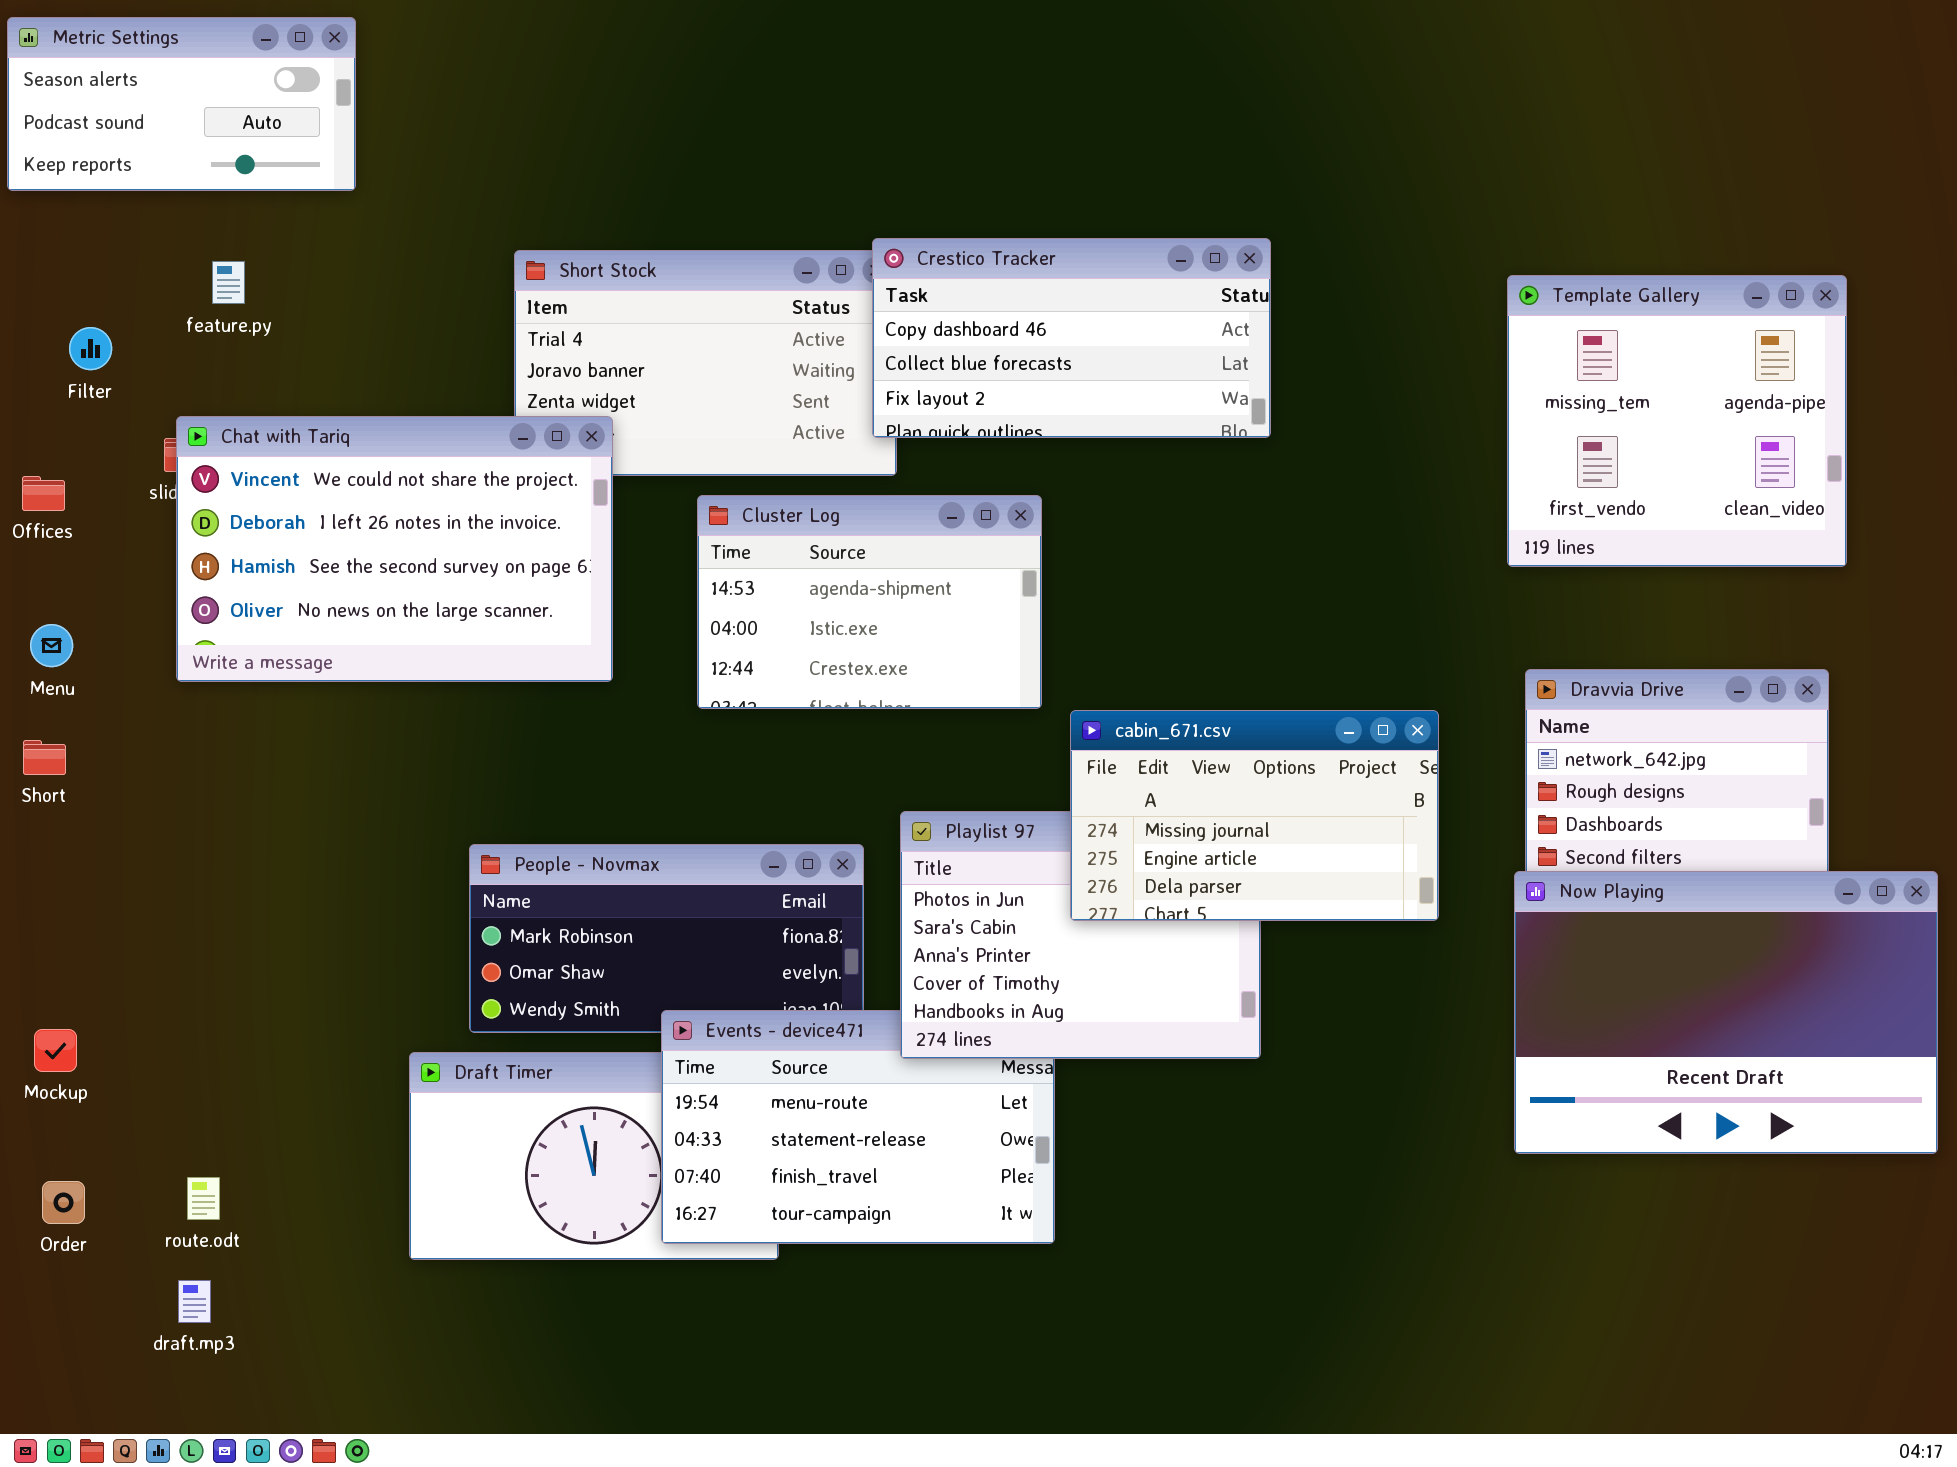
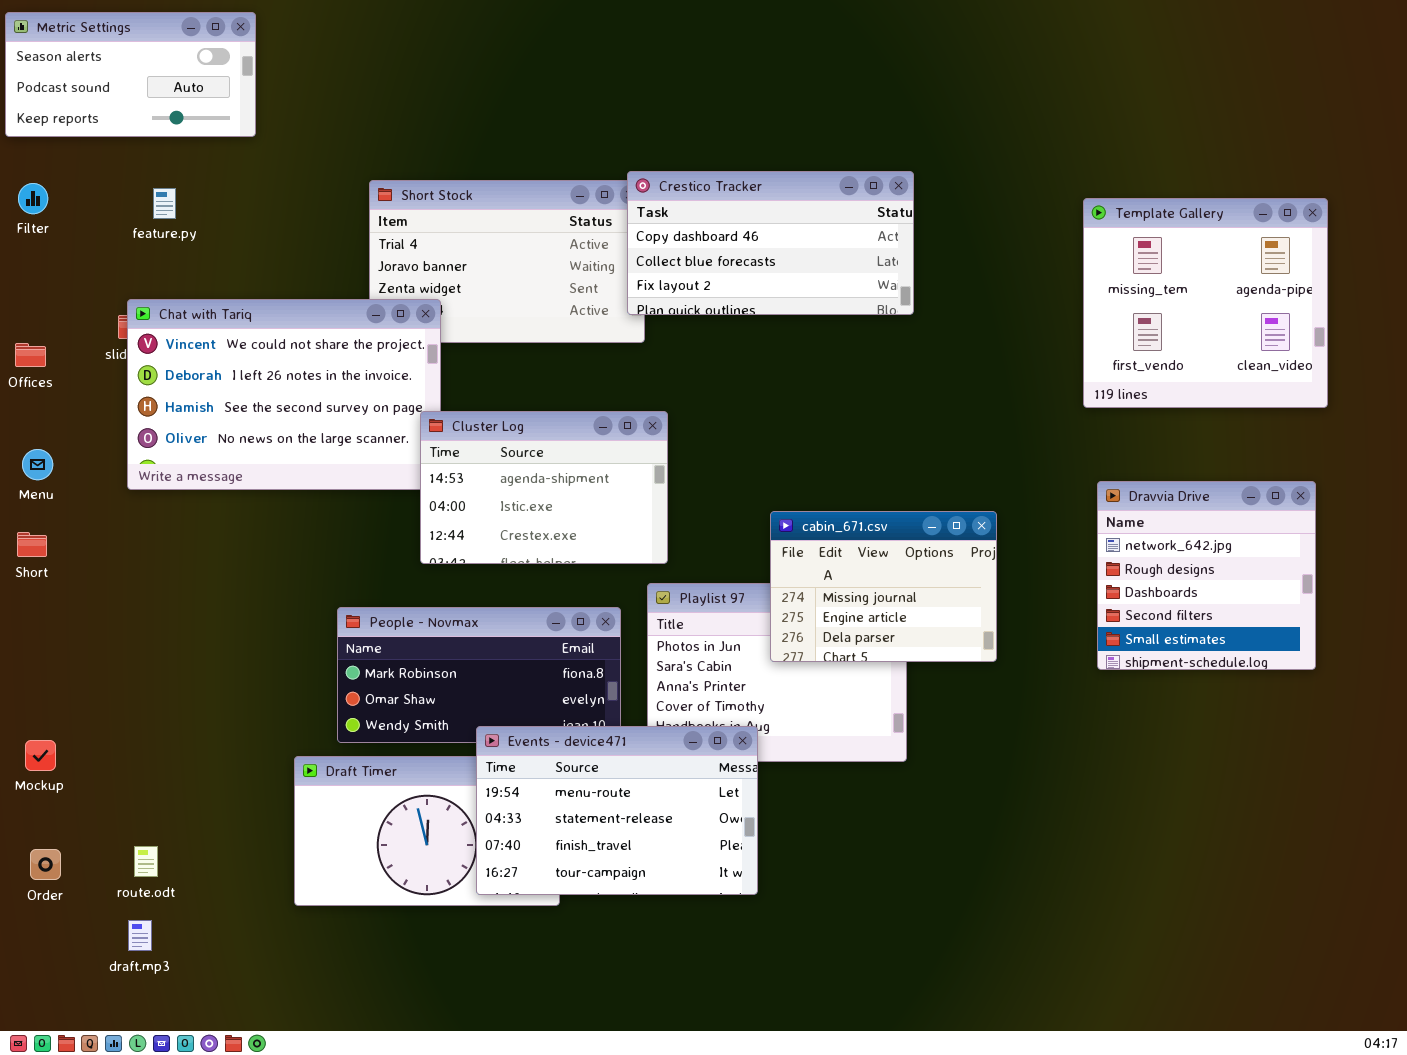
Filter: [69,327,112,370] -> [18,183,48,214], moved
Cluster Log: [697,495,1042,709] -> [420,411,668,564], moved
cabin_671.csv: [1070,710,1439,921] -> [770,511,997,662], resized
Now Playing: [1514,871,1938,1154] -> none, closed
Events - device471: [661,1010,1055,1244] -> [476,726,758,895], raised

